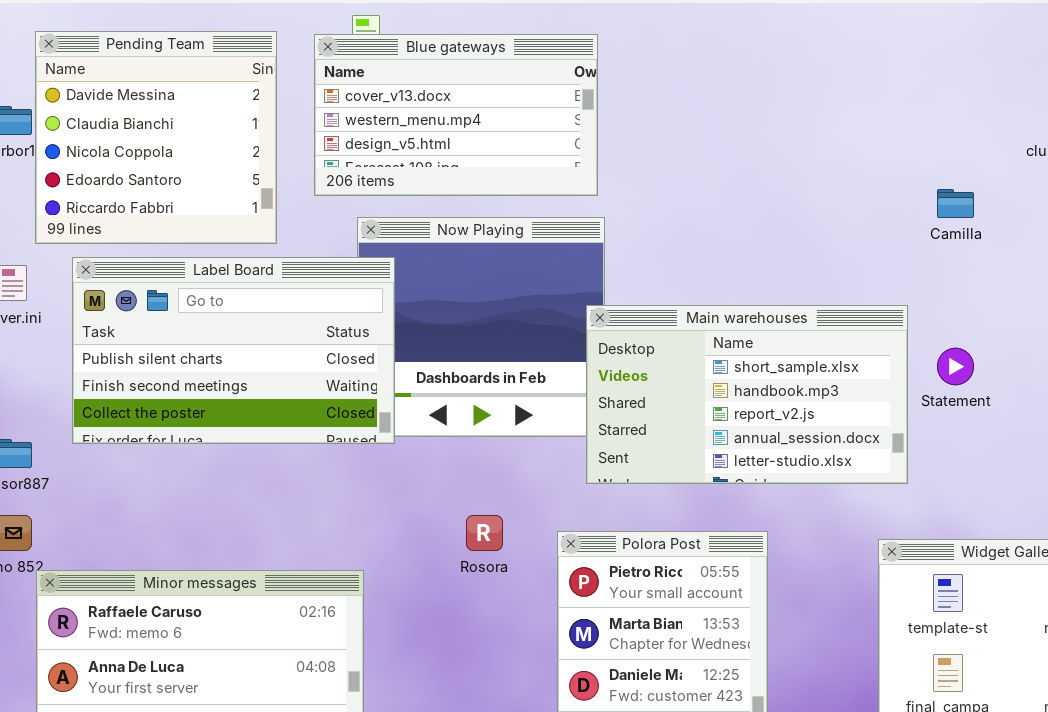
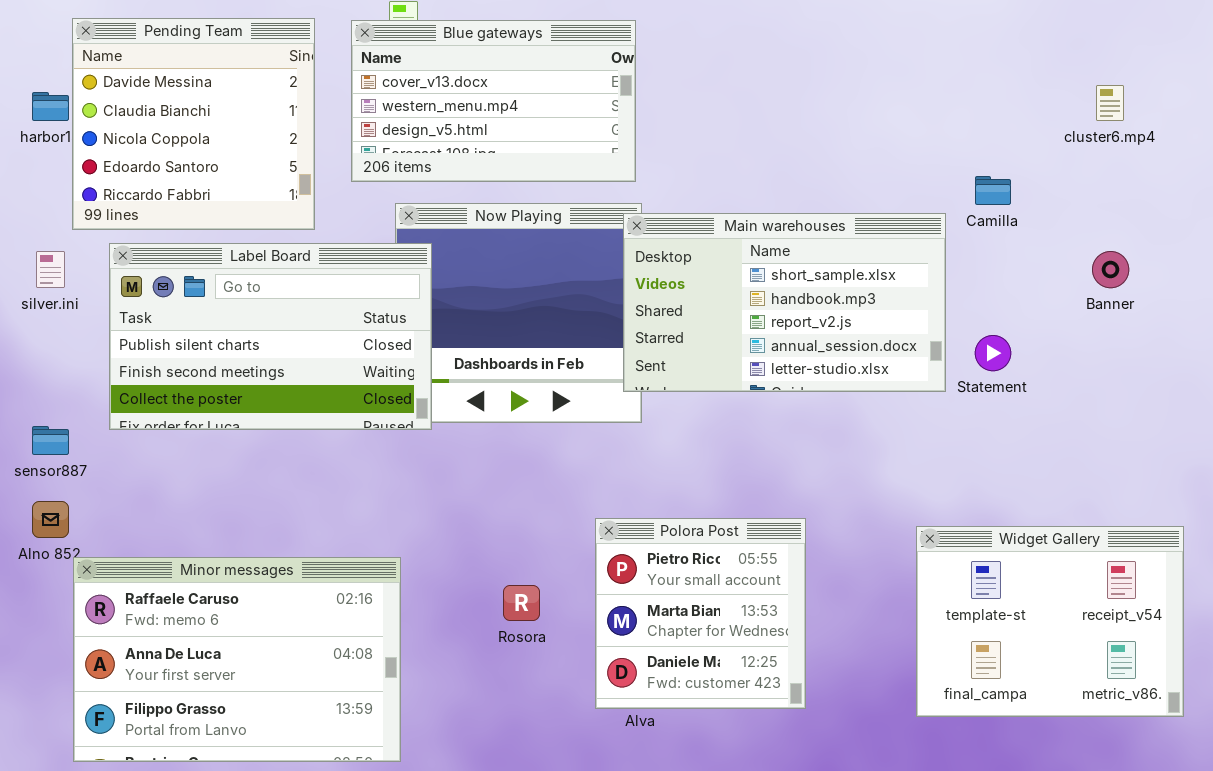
Main warehouses: [586,305,908,484] -> [623,213,946,392], moved
Rosora: [466,515,503,551] -> [503,585,540,621], moved

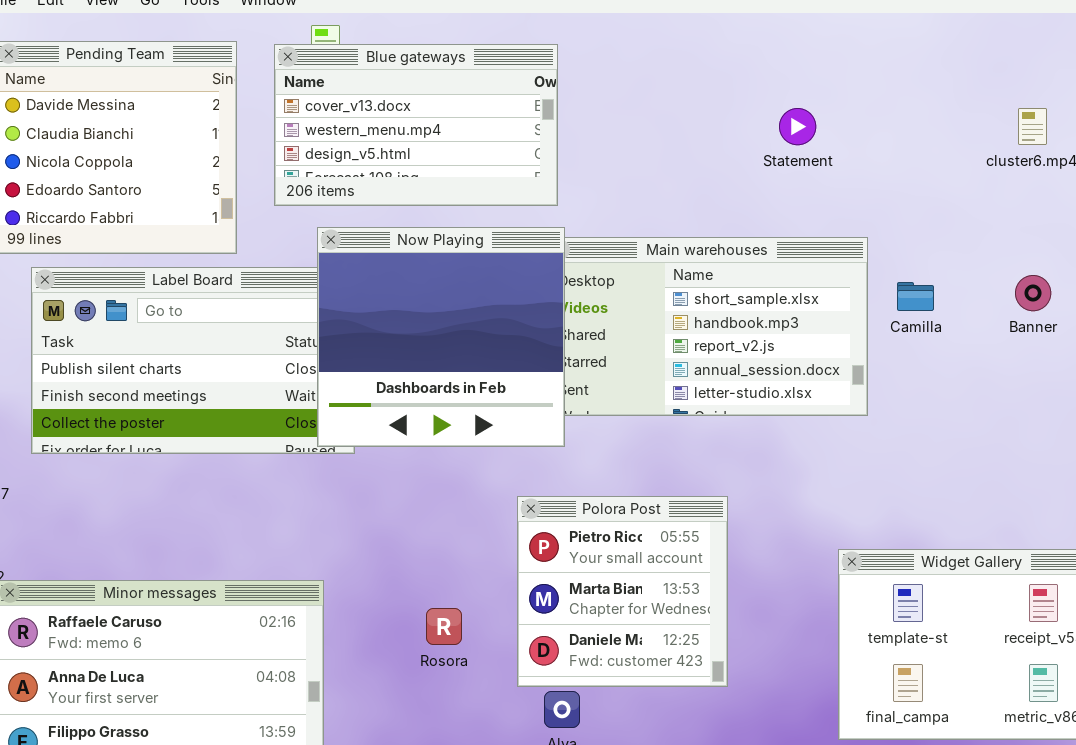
Camilla: [975,176,1011,205] -> [897,282,934,311], moved
Now Playing: [395,203,642,423] -> [317,227,565,447], raised
Statement: [975,335,1011,371] -> [779,108,816,145], moved
Polora Post: [595,518,806,709] -> [517,496,728,687], moved

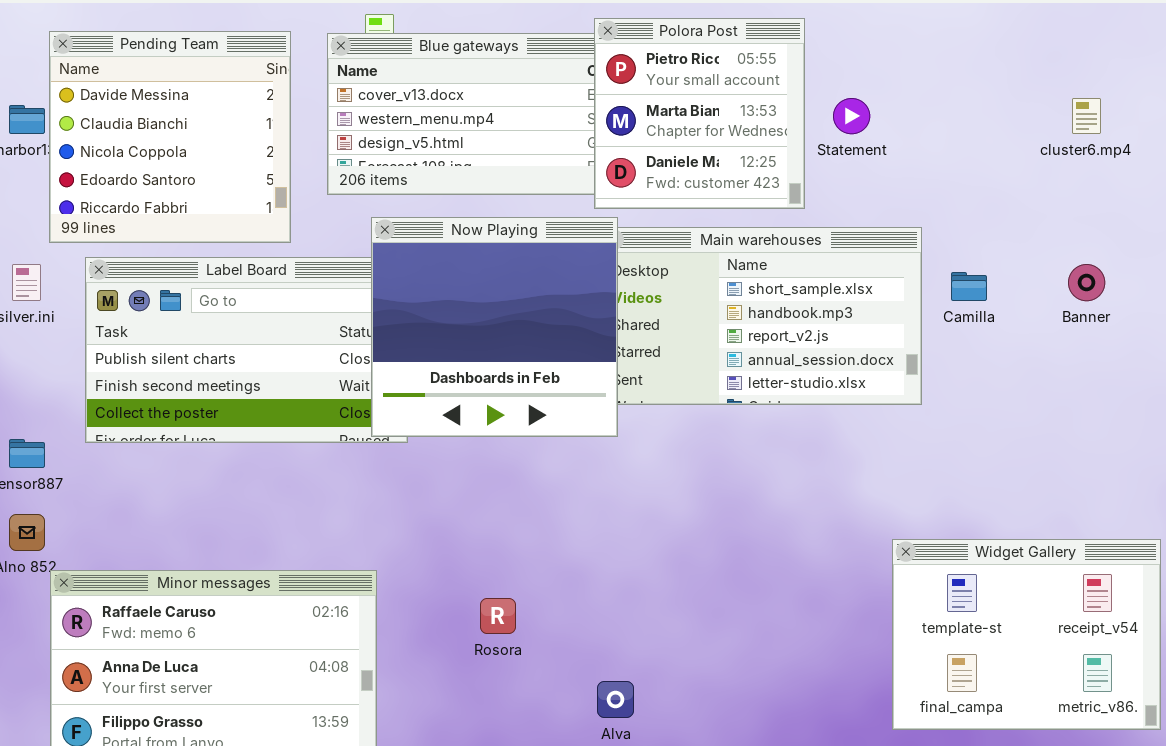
Polora Post: [517,496,728,687] -> [594,18,805,209], moved

